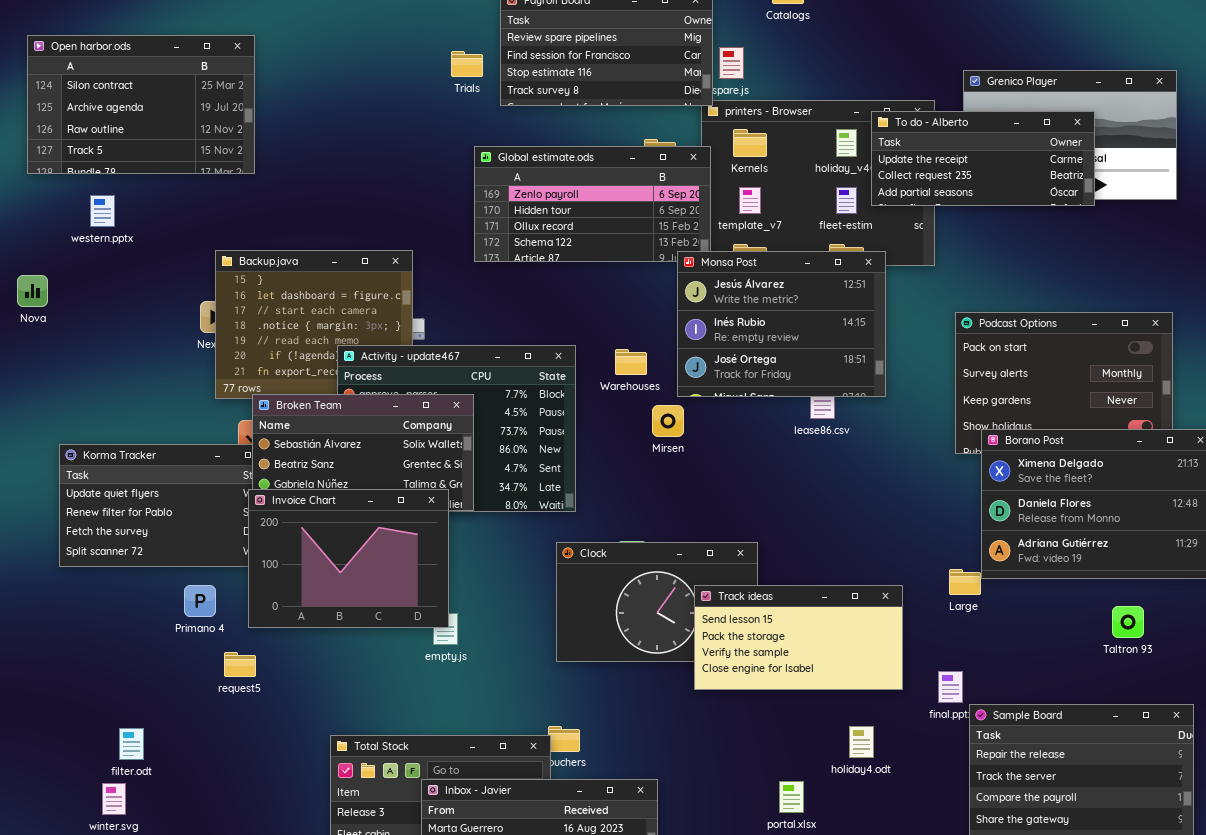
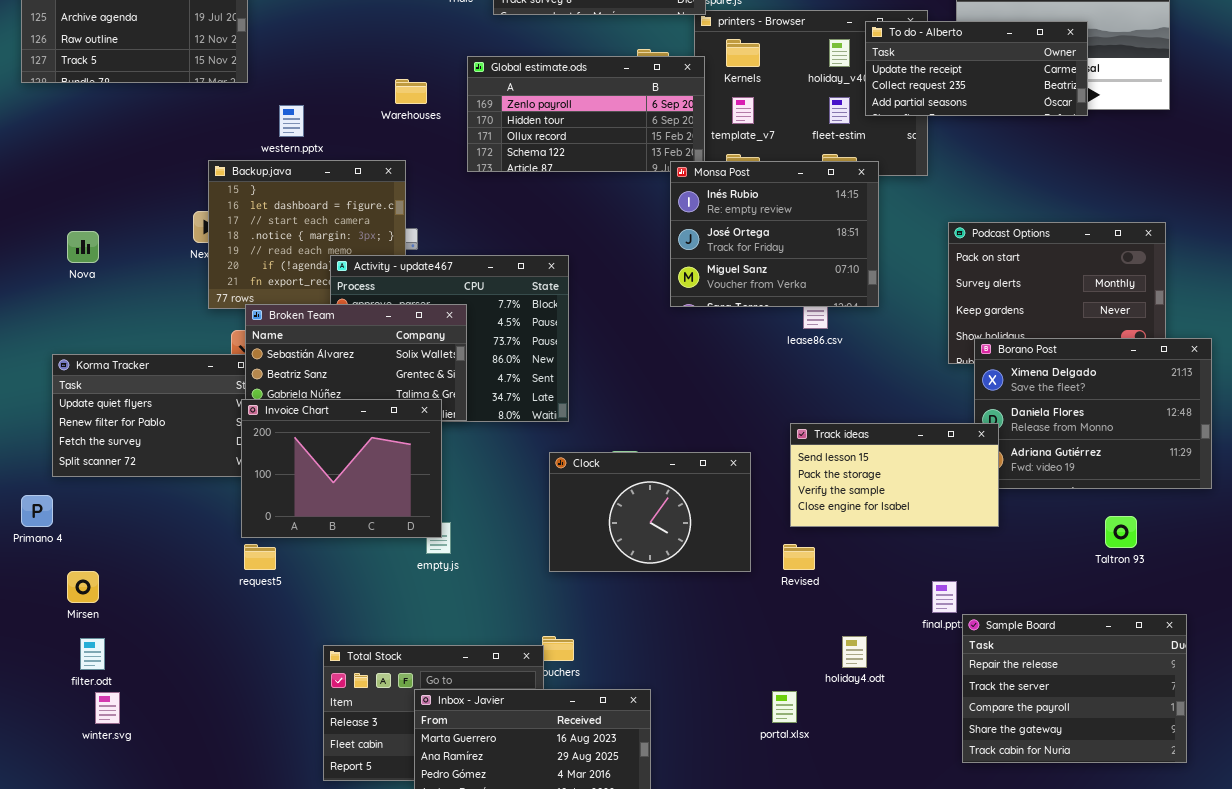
western.pptx: [90,195,115,227] -> [279,105,304,137], moved
Monsa Post: [677,251,886,397] -> [670,161,879,307], scrolled down 1 row
Nova: [17,275,48,307] -> [67,231,99,263], moved
Warehouses: [615,349,647,375] -> [395,79,427,104], moved
Mirsen: [652,405,684,437] -> [67,571,99,603], moved
Primano 4: [184,585,216,617] -> [21,495,53,527], moved
Track ideas: [694,585,903,690] -> [790,423,999,527], moved
request5: [224,652,256,677] -> [244,544,276,570], moved
filter.odt: [119,728,144,760] -> [80,638,105,670], moved

